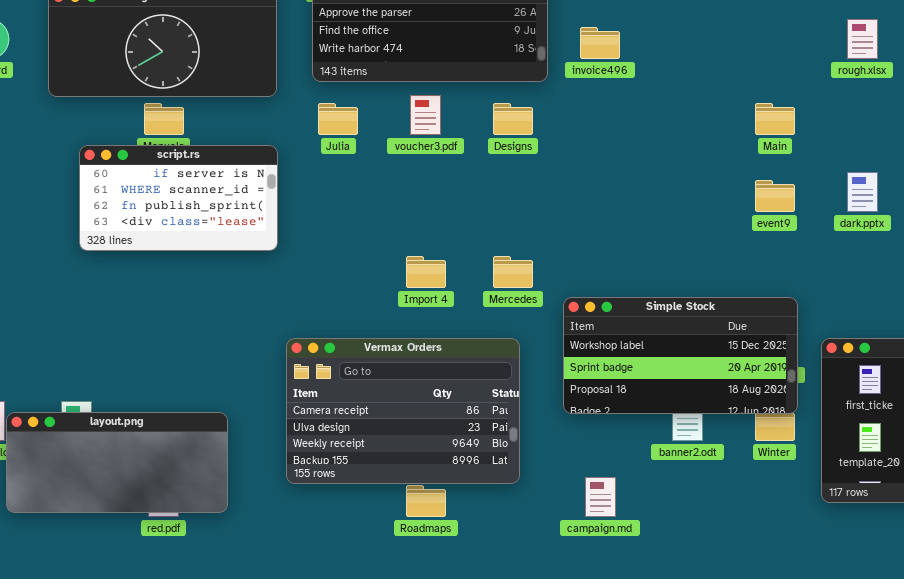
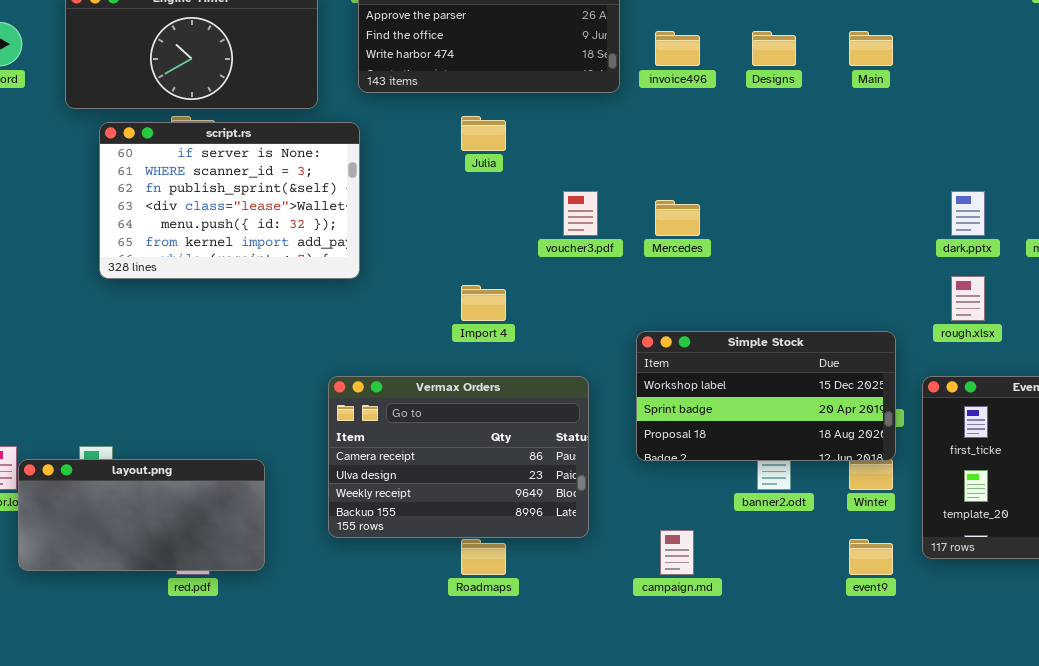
rough.xlsx: [847,19,878,59] -> [951,276,985,321], moved
voucher3.pdf: [410,95,441,135] -> [563,191,598,236], moved
Julia: [318,103,358,135] -> [461,116,506,151], moved
Designs: [493,103,533,135] -> [752,31,796,66], moved
Main: [755,103,795,135] -> [849,31,893,66], moved
script.rs: [79,145,278,251] -> [99,122,360,279], resized
event9: [755,180,795,212] -> [849,539,893,575], moved
Mercedes: [493,256,533,288] -> [655,200,700,236], moved

